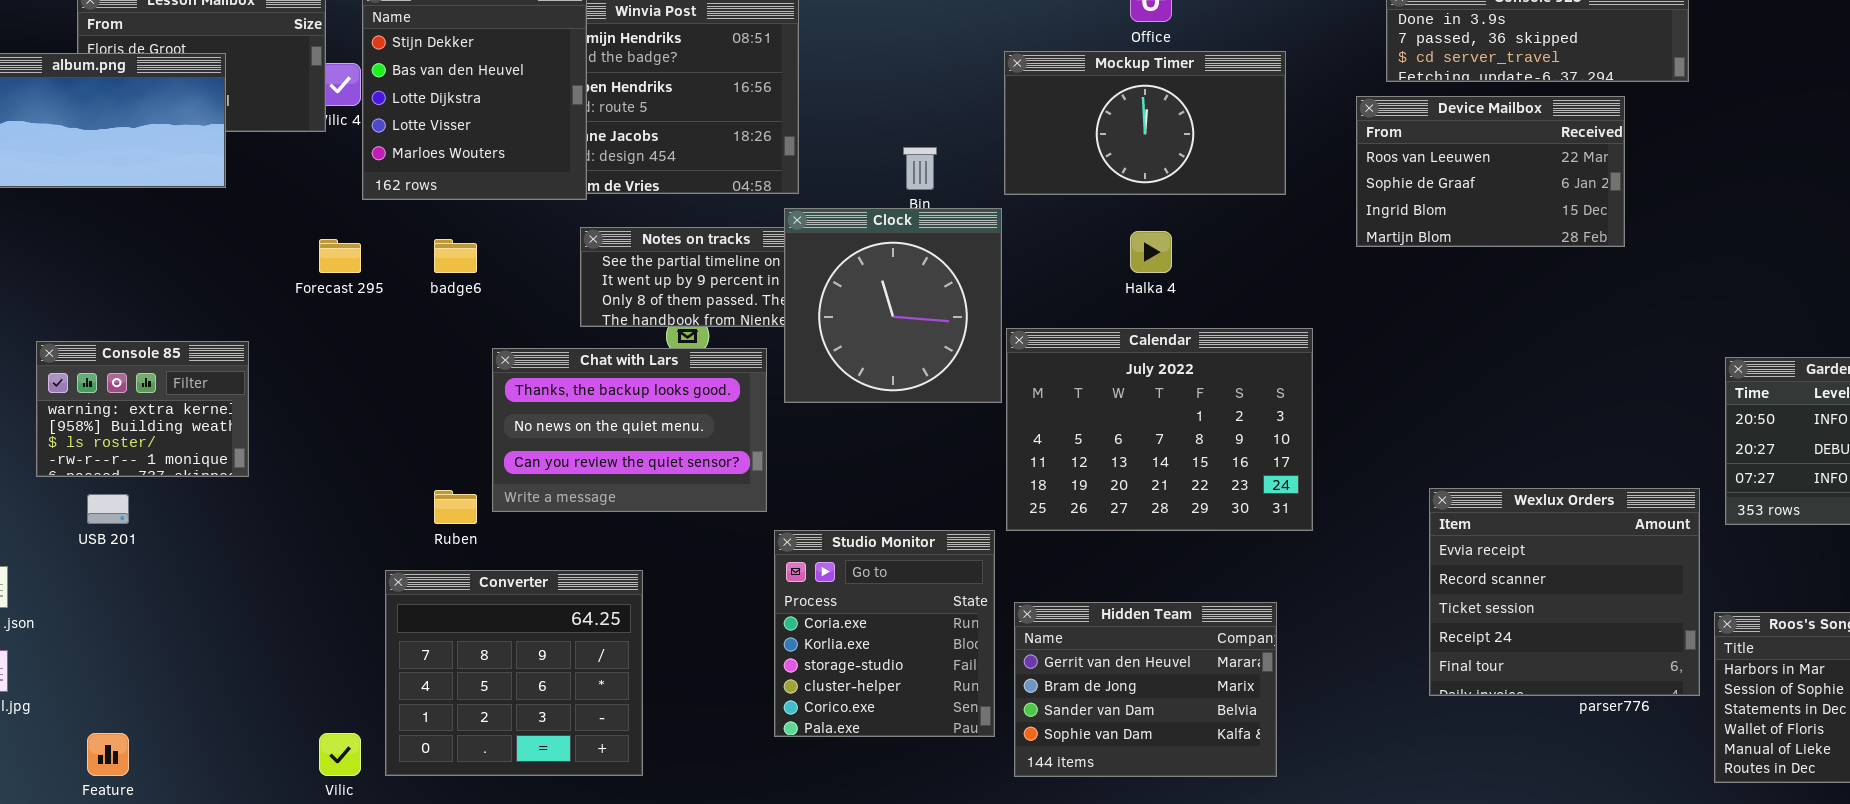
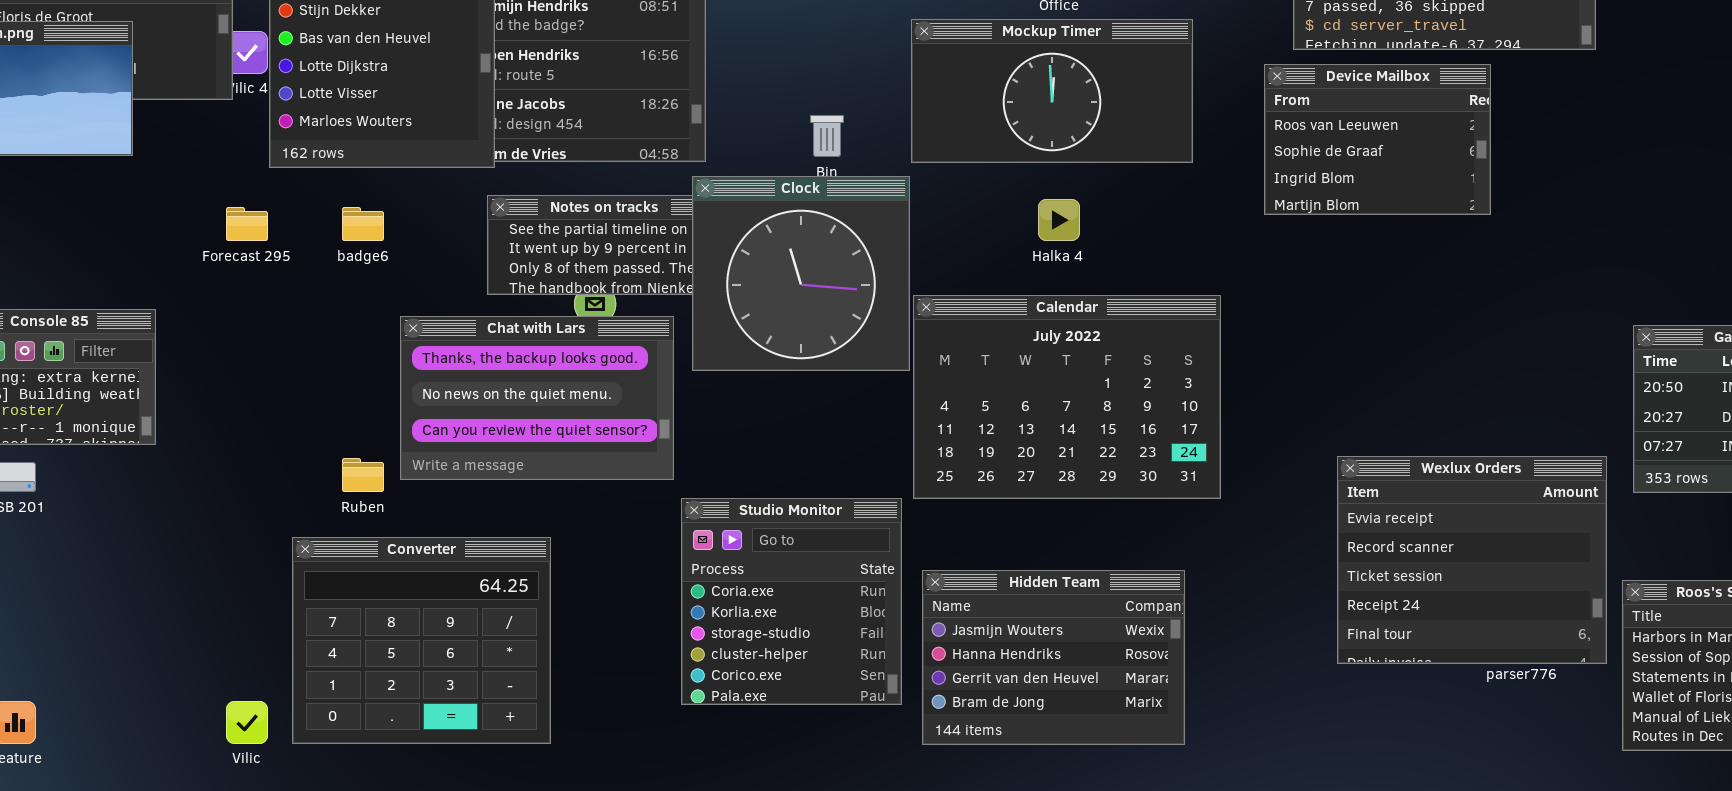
Device Mailbox: [1356,96,1625,247] -> [1264,64,1491,215], resized
Hidden Team: [1014,602,1277,777] -> [922,570,1185,745], scrolled up 2 rows

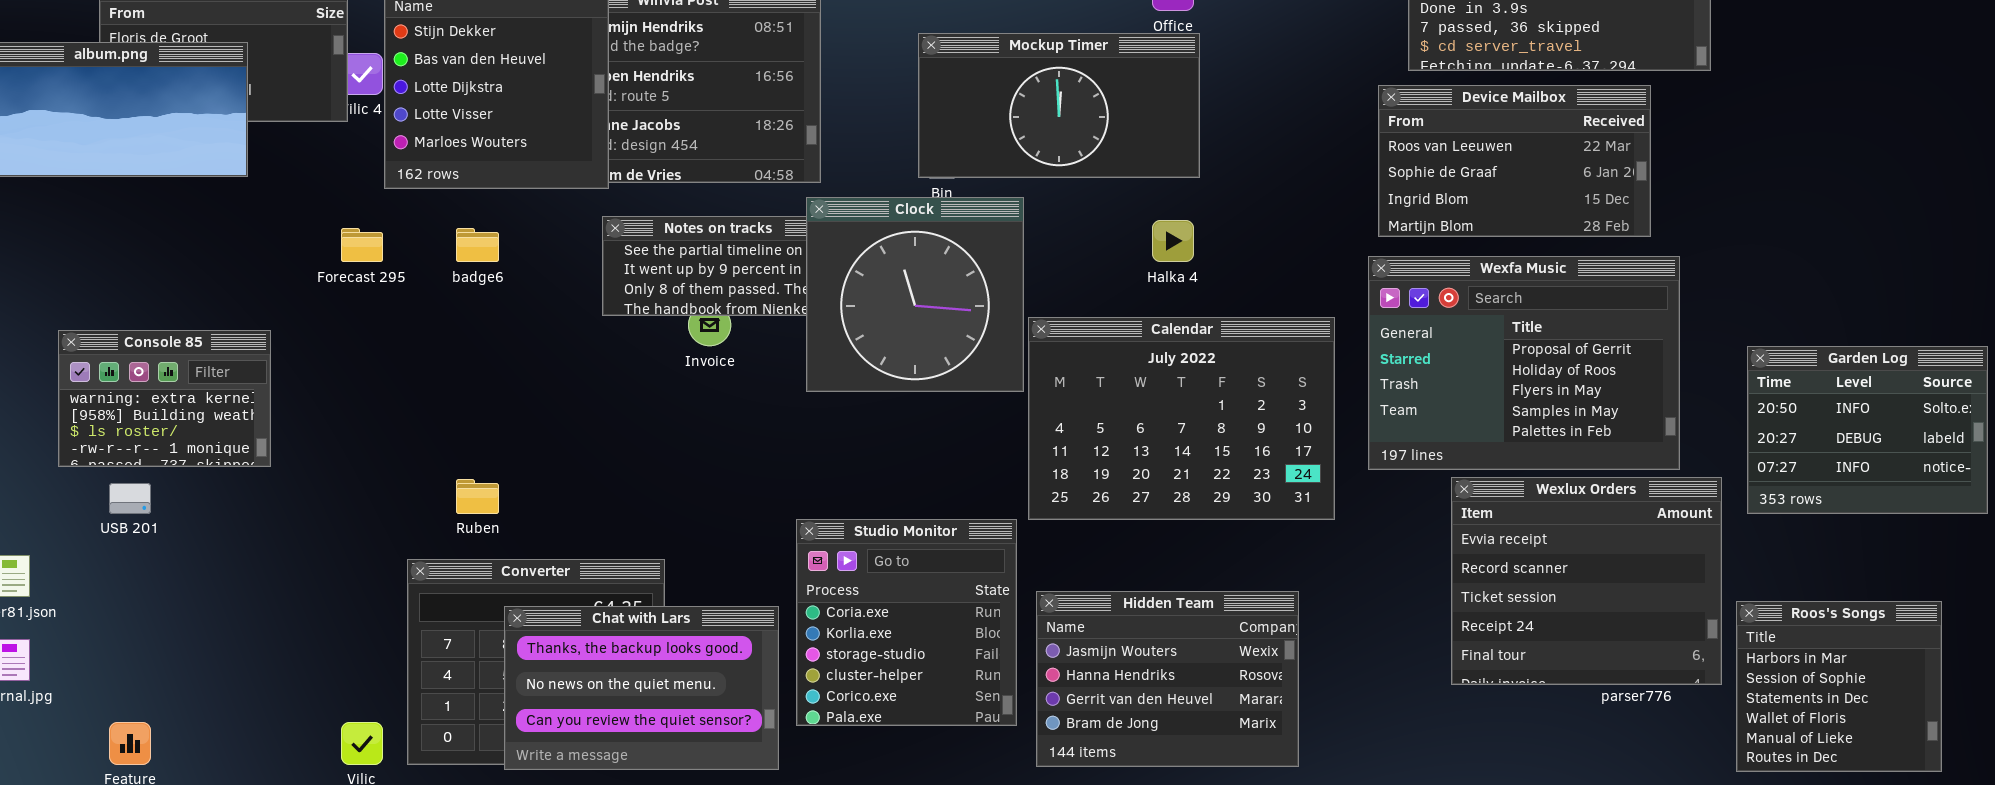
Mockup Timer: [911,19,1193,163] -> [918,33,1200,178], moved
Device Mailbox: [1264,64,1491,215] -> [1378,85,1651,237], resized
Wexfa Music: none -> [1368,256,1680,470], opened
Chat with Lars: [400,316,674,480] -> [504,606,779,770], moved

